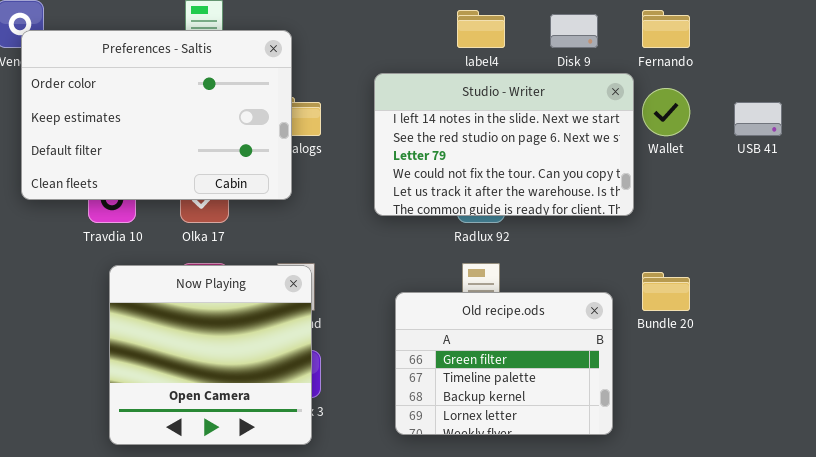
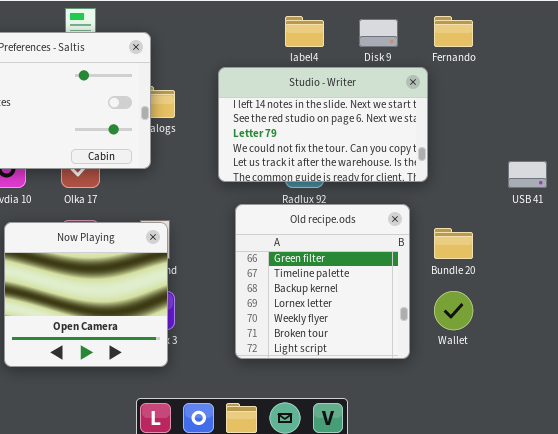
Wallet: [642,88,690,136] -> [434,291,473,330], moved
USB 41: [734,102,782,136] -> [508,161,547,188], moved
Old recipe.ods: [395,292,613,435] -> [235,204,410,359], resized

